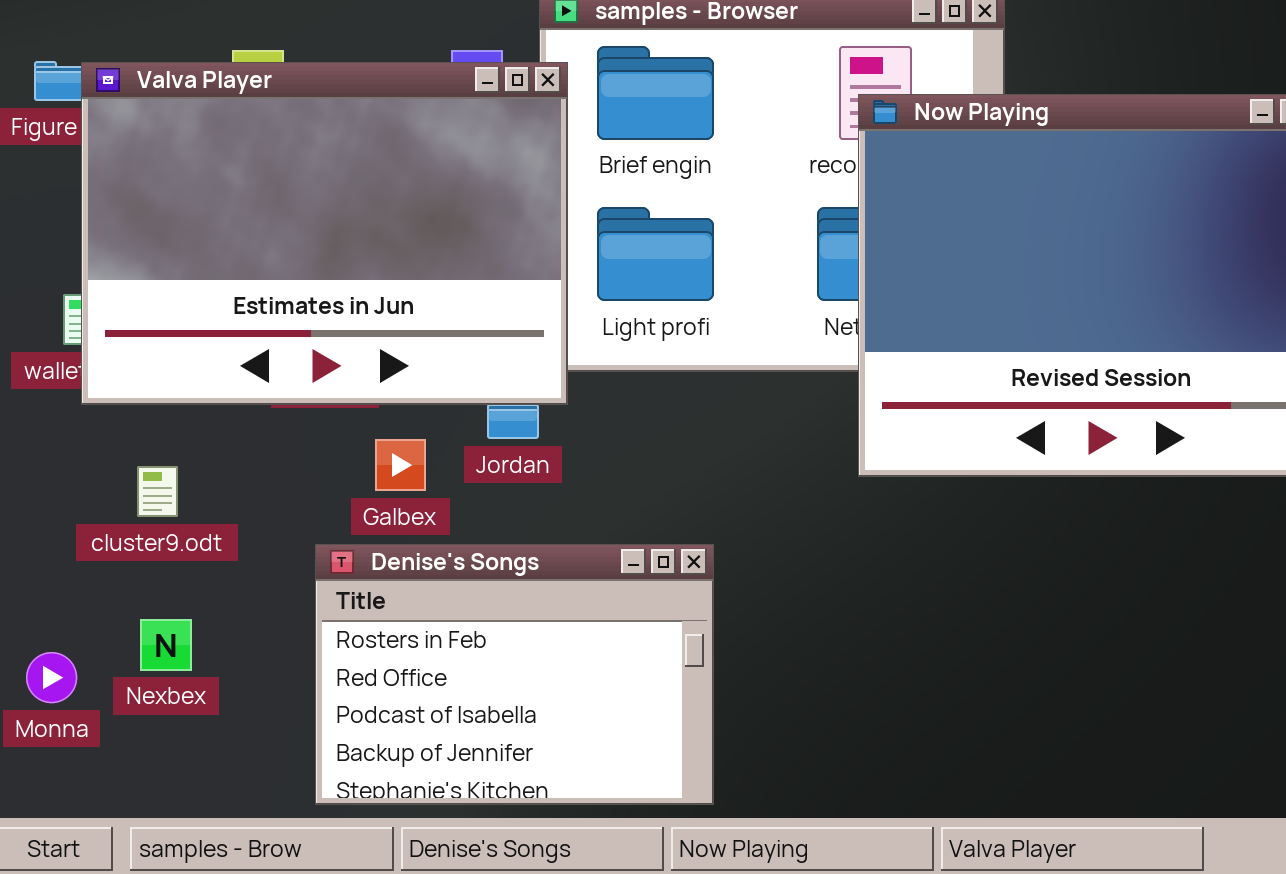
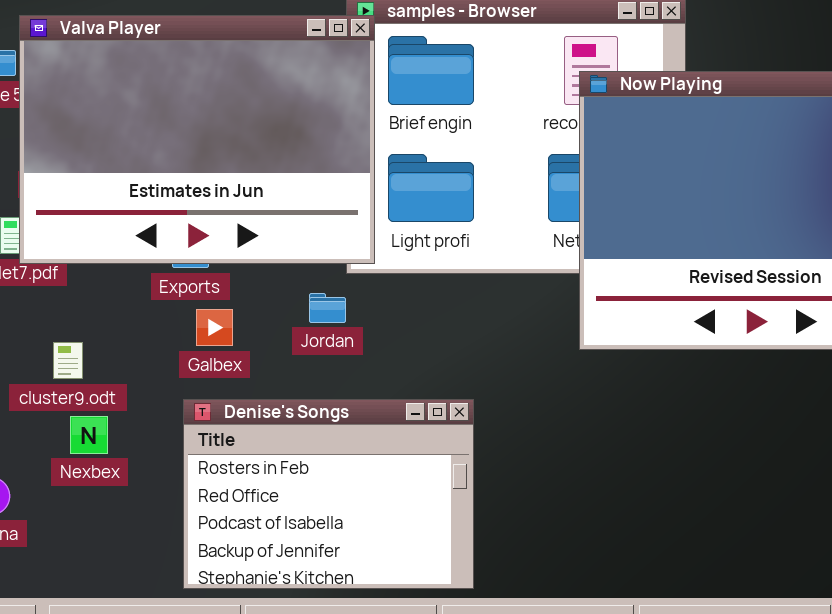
Valva Player: [81,62,568,405] -> [19,15,375,264], moved
Galbex: [375,439,426,491] -> [196,309,233,346], moved
Nexbex: [140,619,192,671] -> [70,416,108,454], moved

